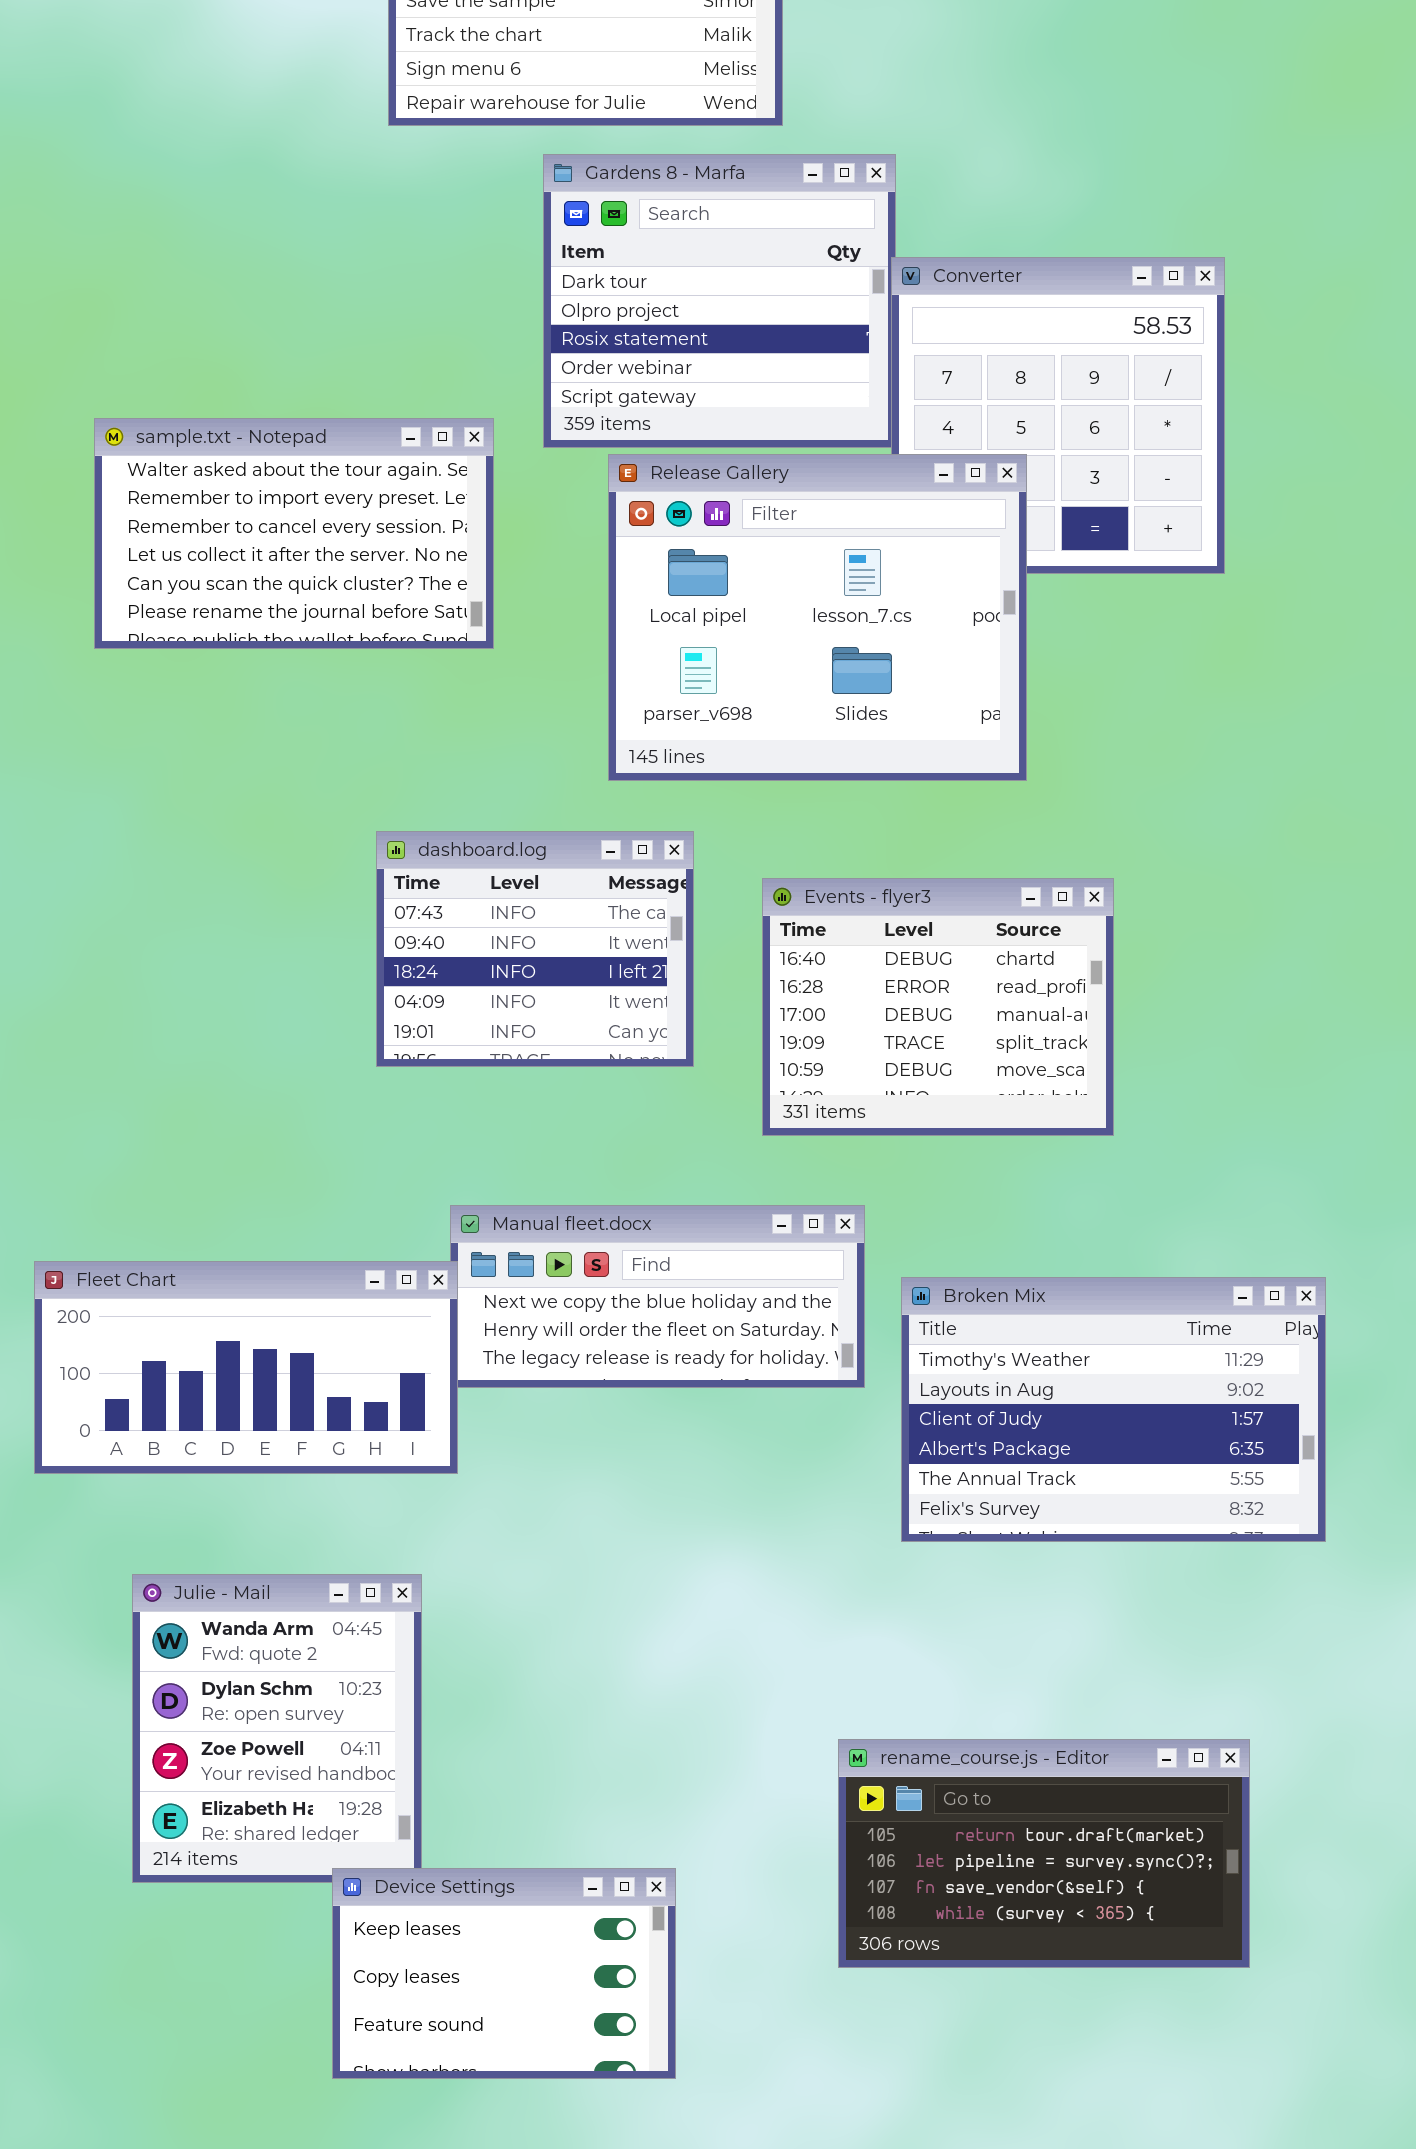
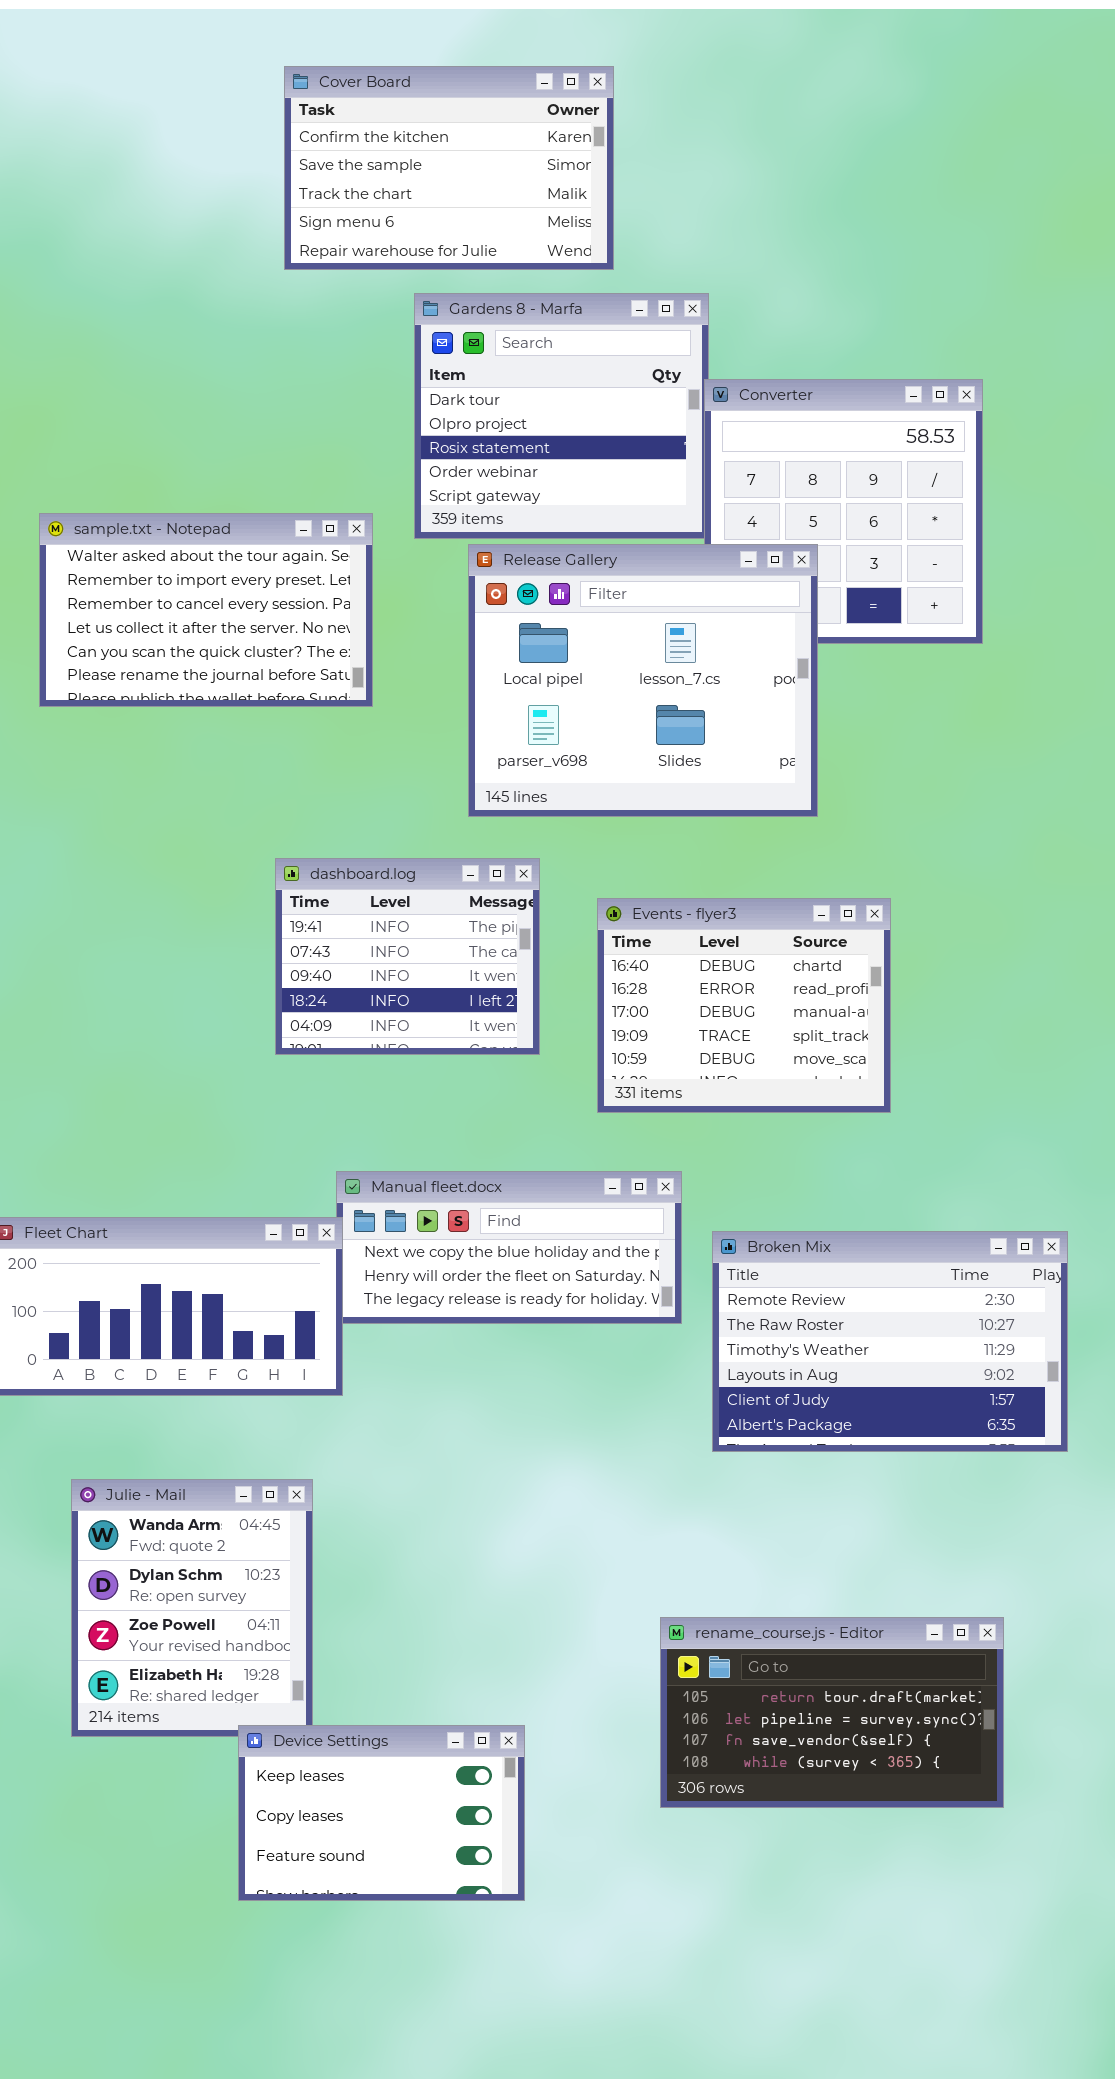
dashboard.log: [376,831,694,1067] -> [275,858,540,1055], scrolled up 1 row
Broken Mix: [901,1277,1326,1542] -> [712,1231,1068,1452], scrolled up 2 rows

